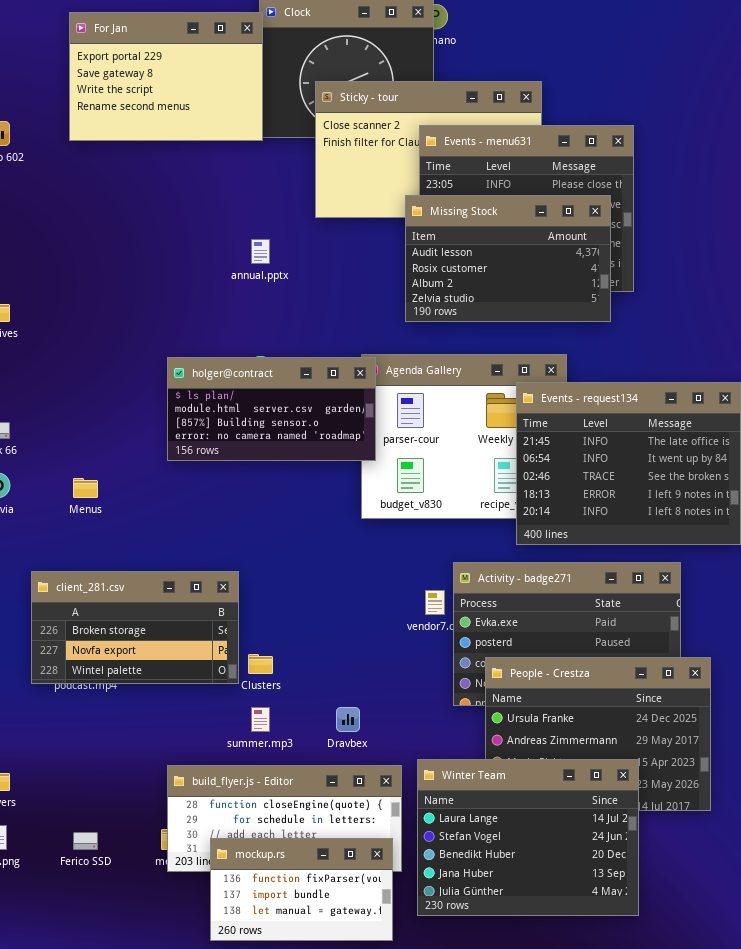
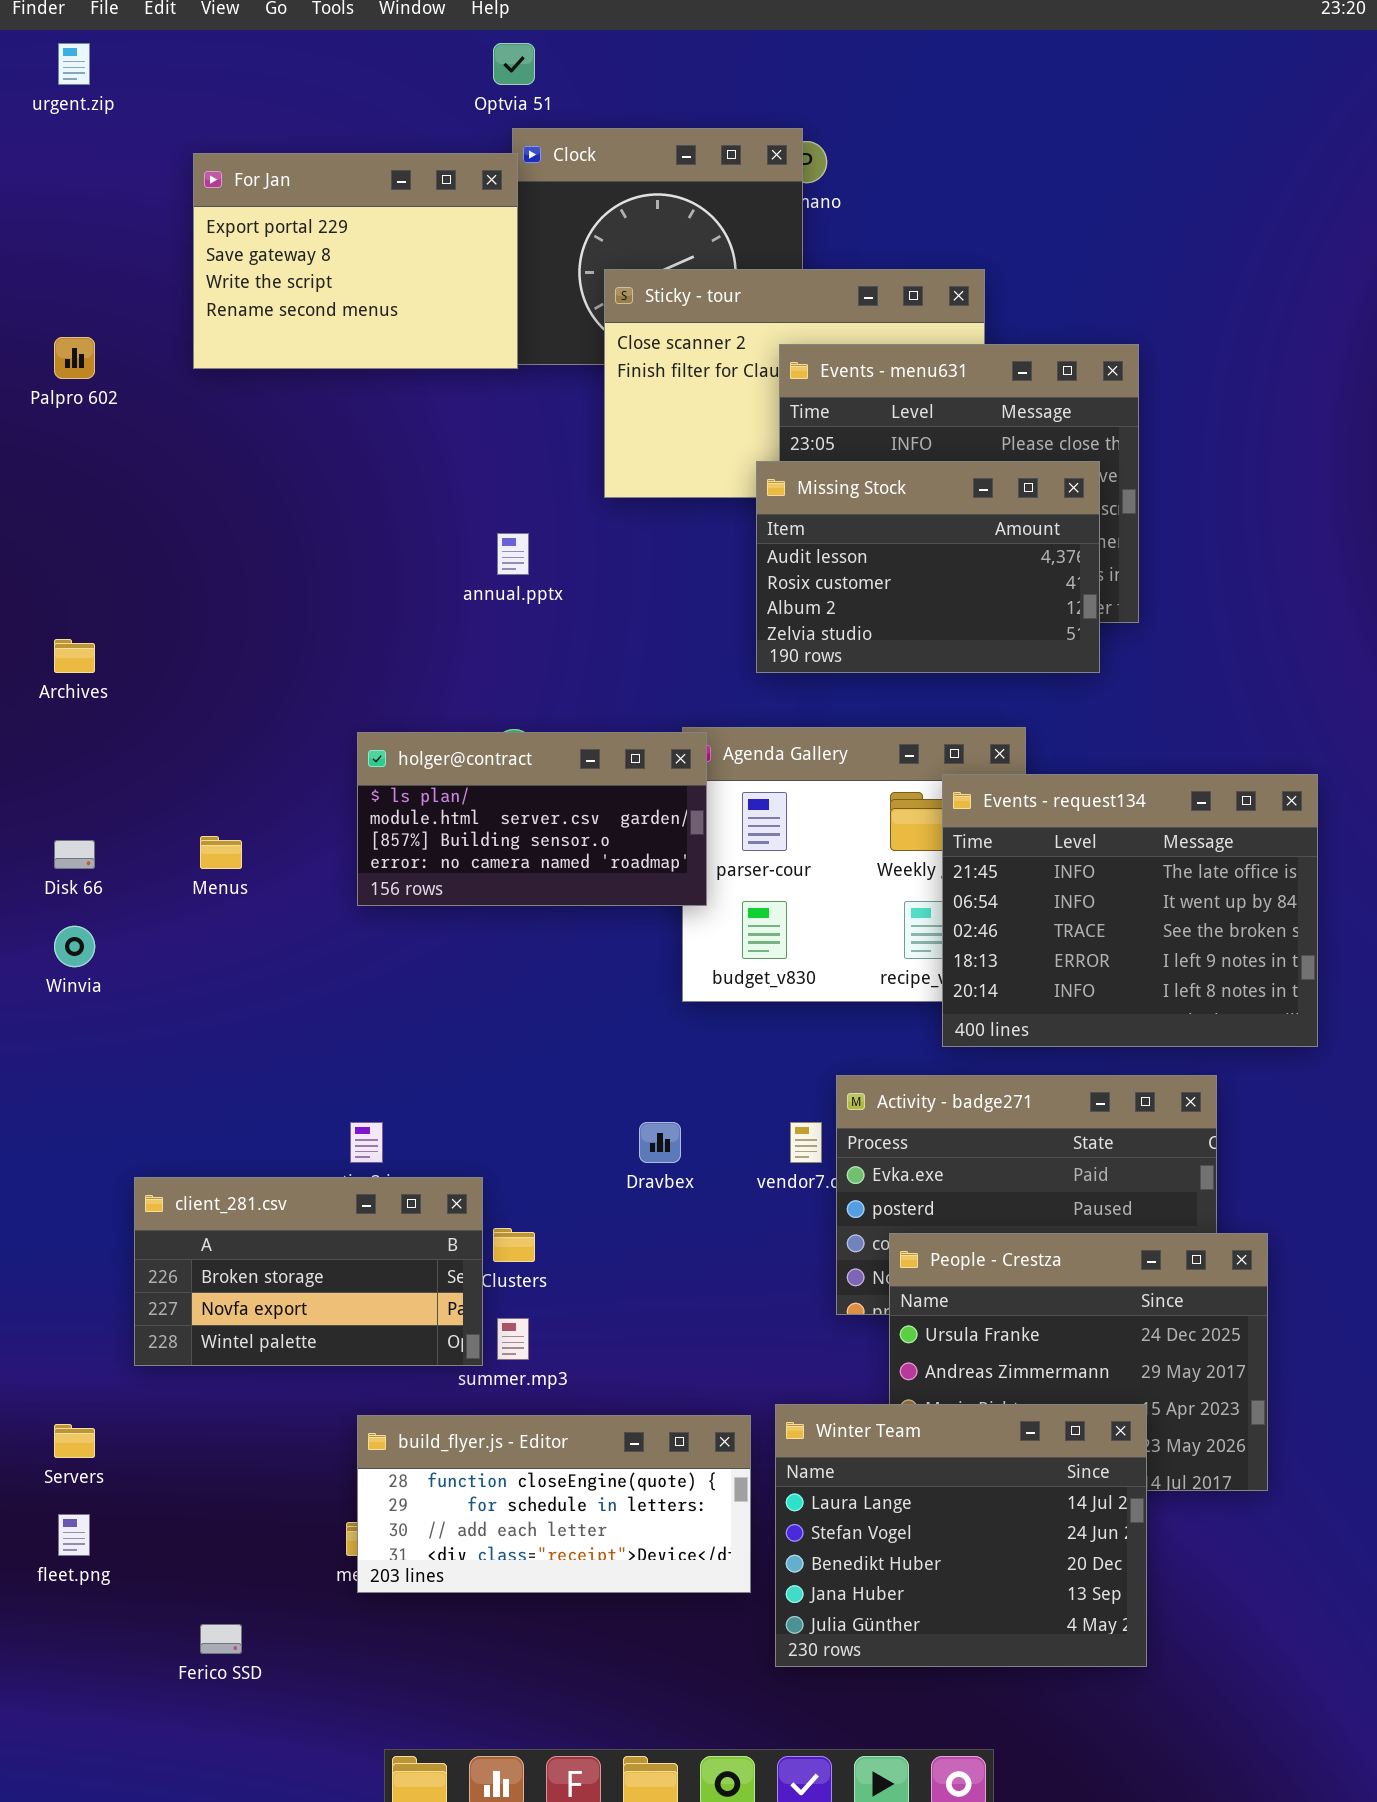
Menus: [73,478,98,498] -> [200,836,242,869], moved
client_281.csv: [31,571,239,684] -> [134,1177,483,1366], moved
Dravbex: [336,707,360,732] -> [639,1122,681,1163], moved
Ferico SSD: [73,832,98,850] -> [200,1624,242,1654], moved
mockup.rs: [210,838,393,941] -> none, closed

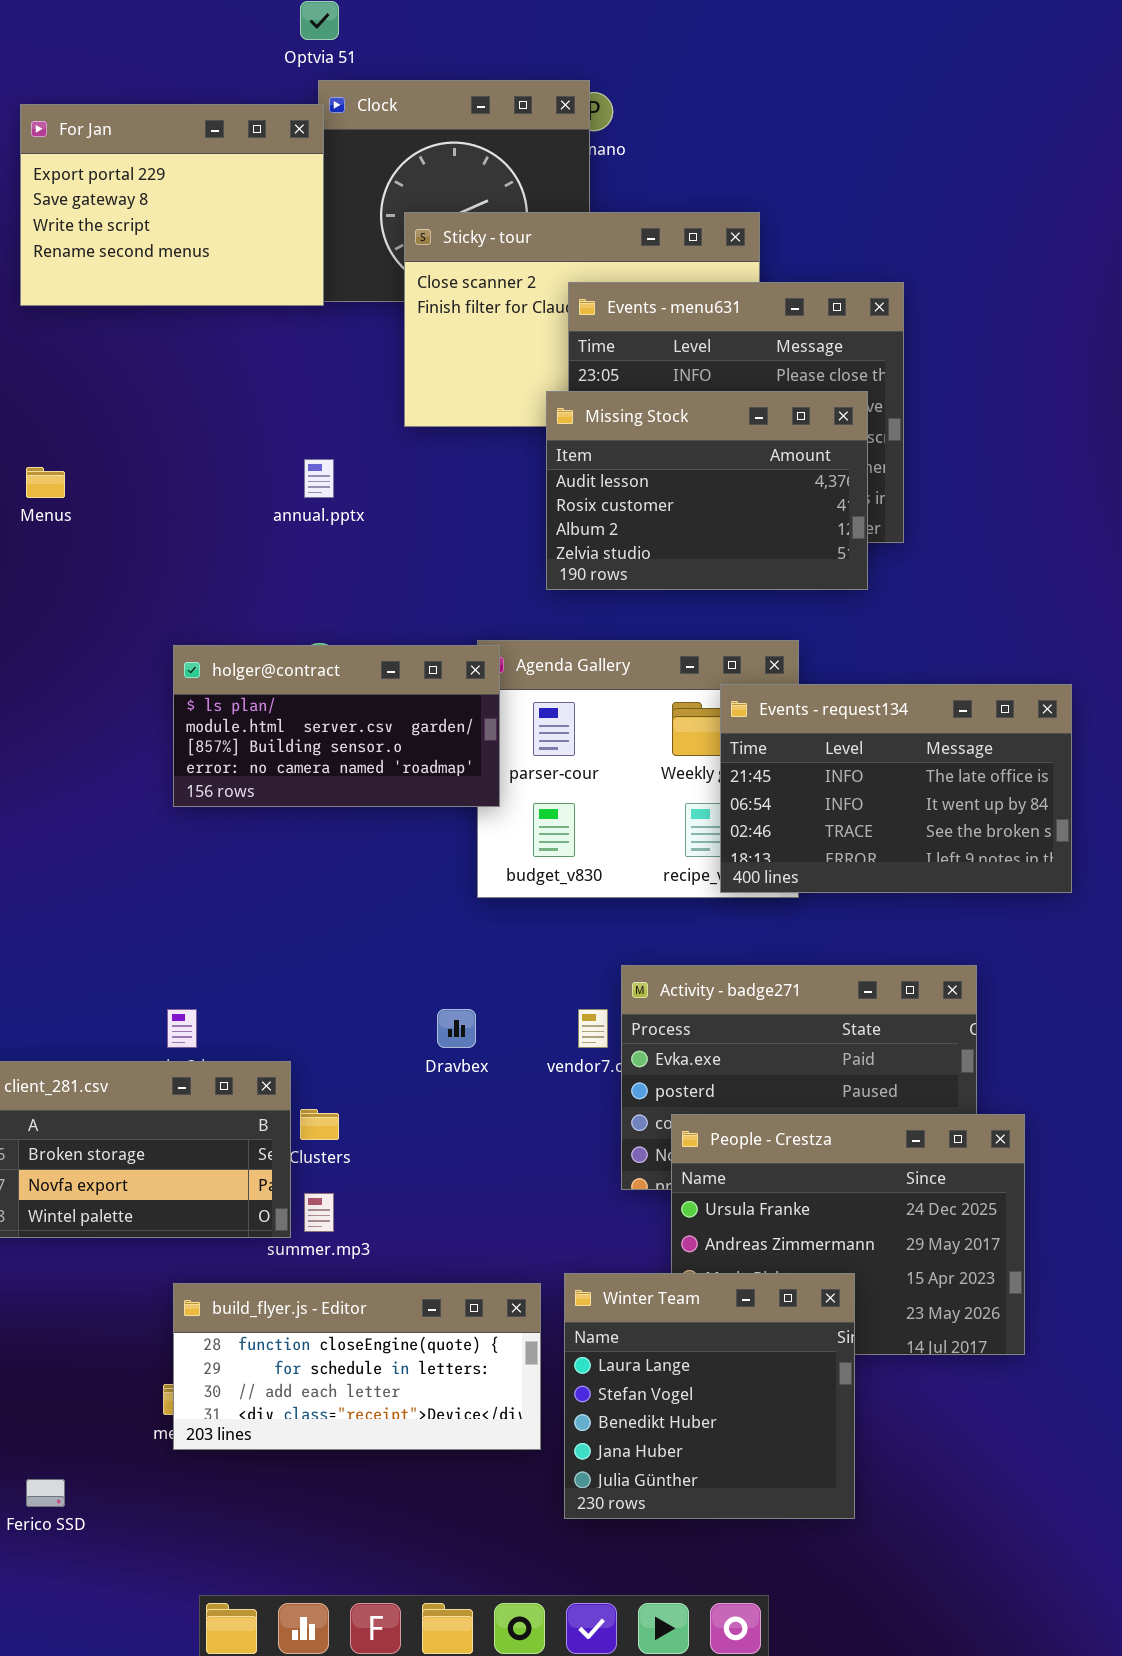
Events - request134: [942,774,1318,1047] -> [720,684,1072,893], resized
Menus: [200,836,242,869] -> [26,467,65,498], moved
Winter Team: [775,1404,1147,1667] -> [564,1273,855,1519], resized

